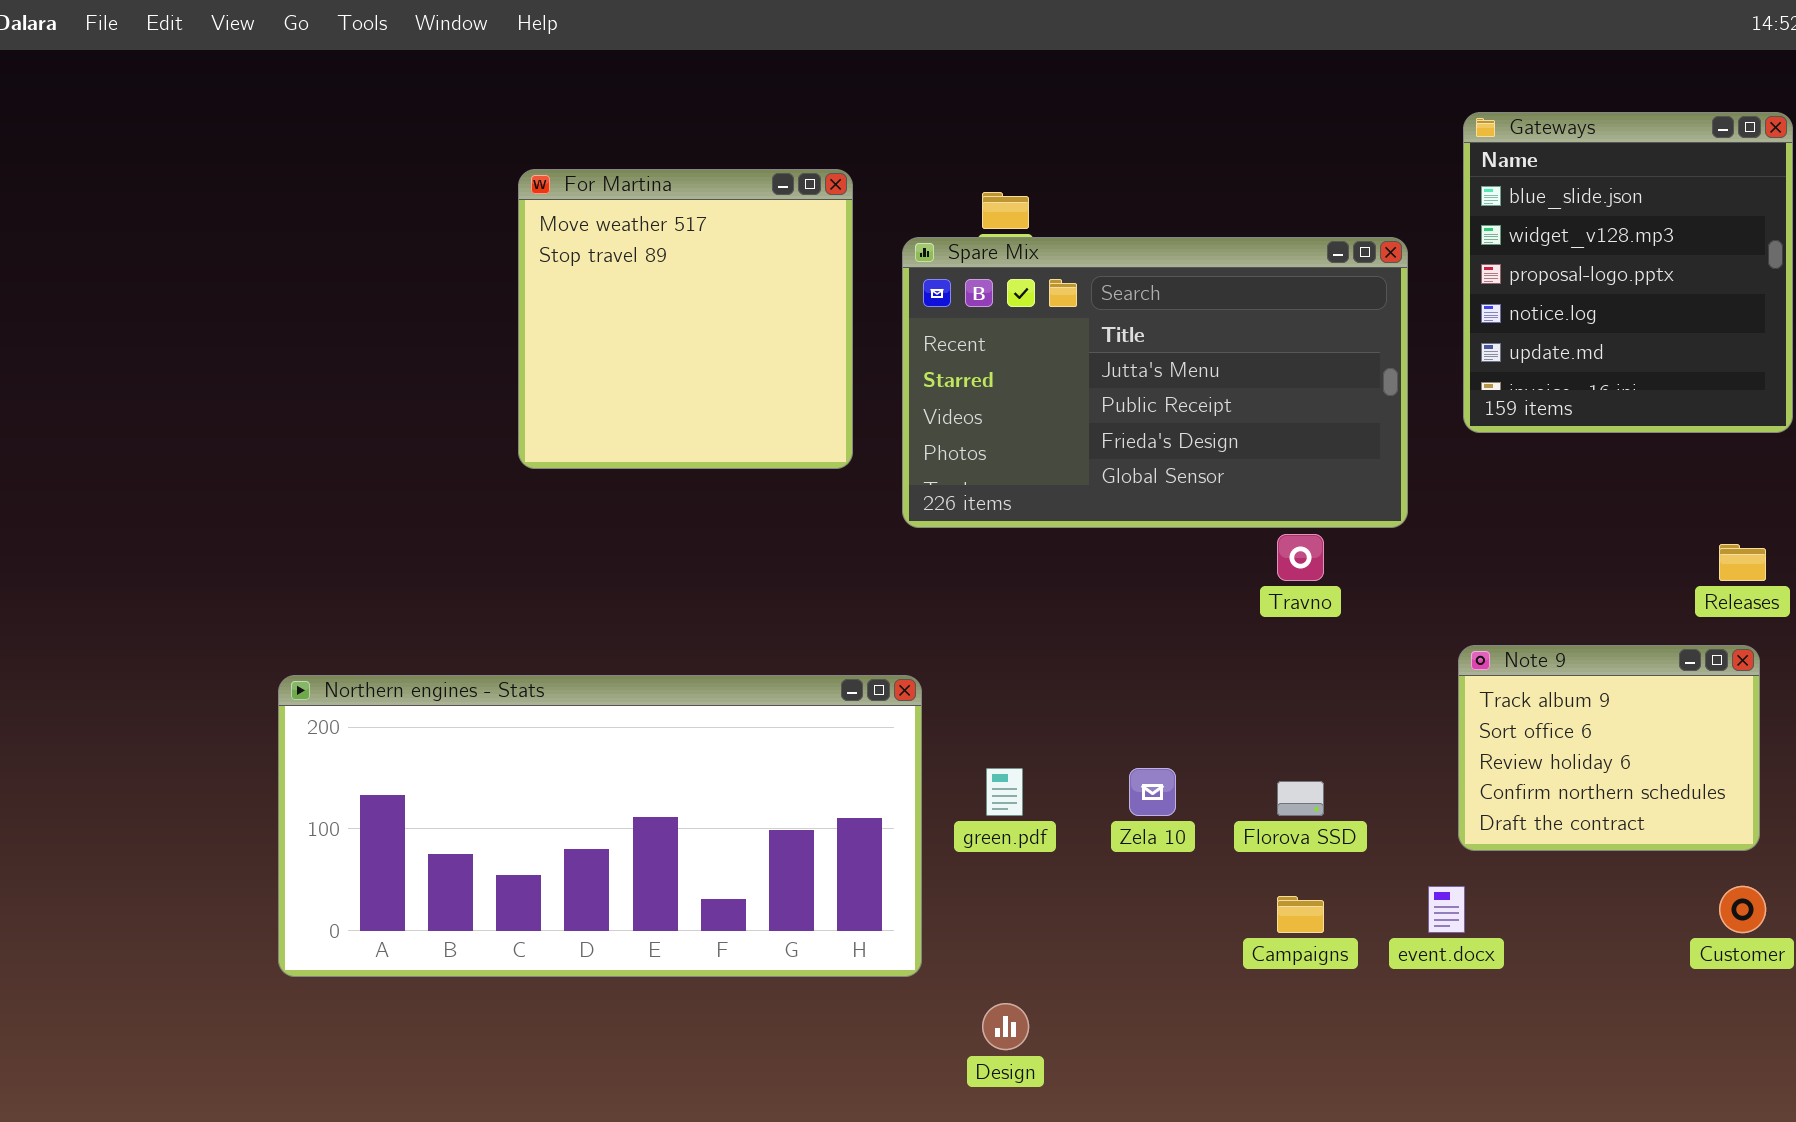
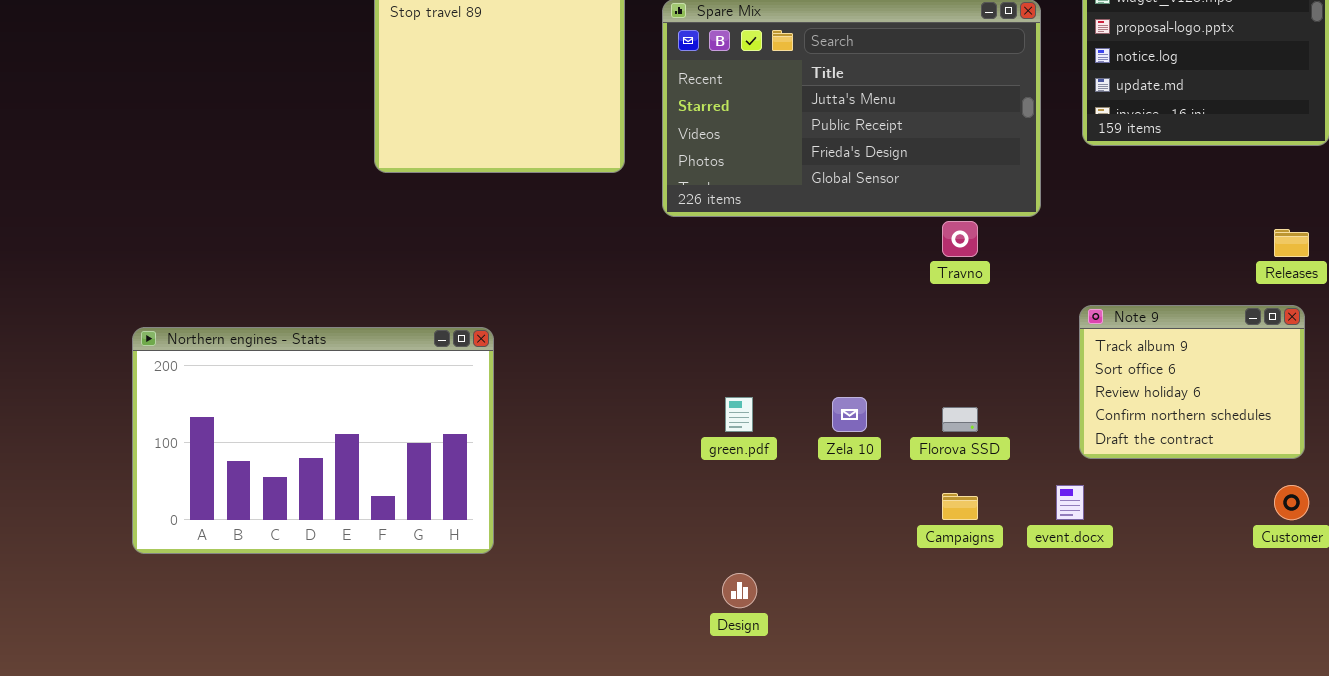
Northern engines - Stats: [278,675,922,977] -> [132,327,494,554], moved, resized

